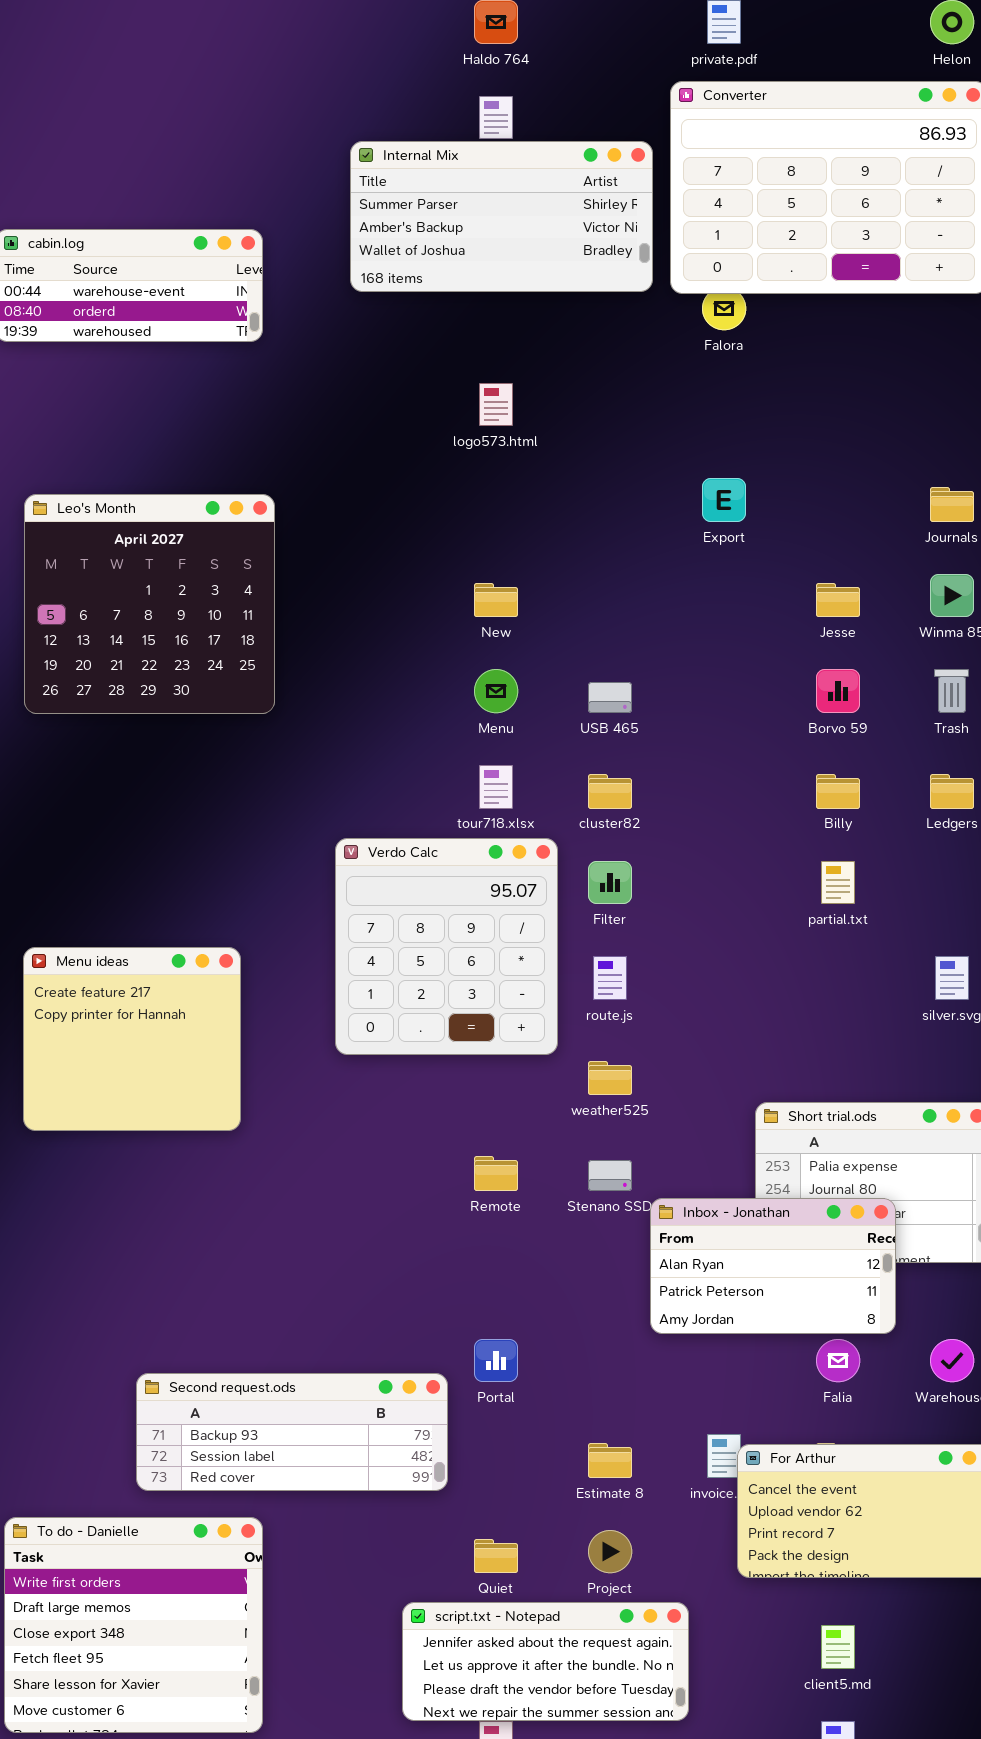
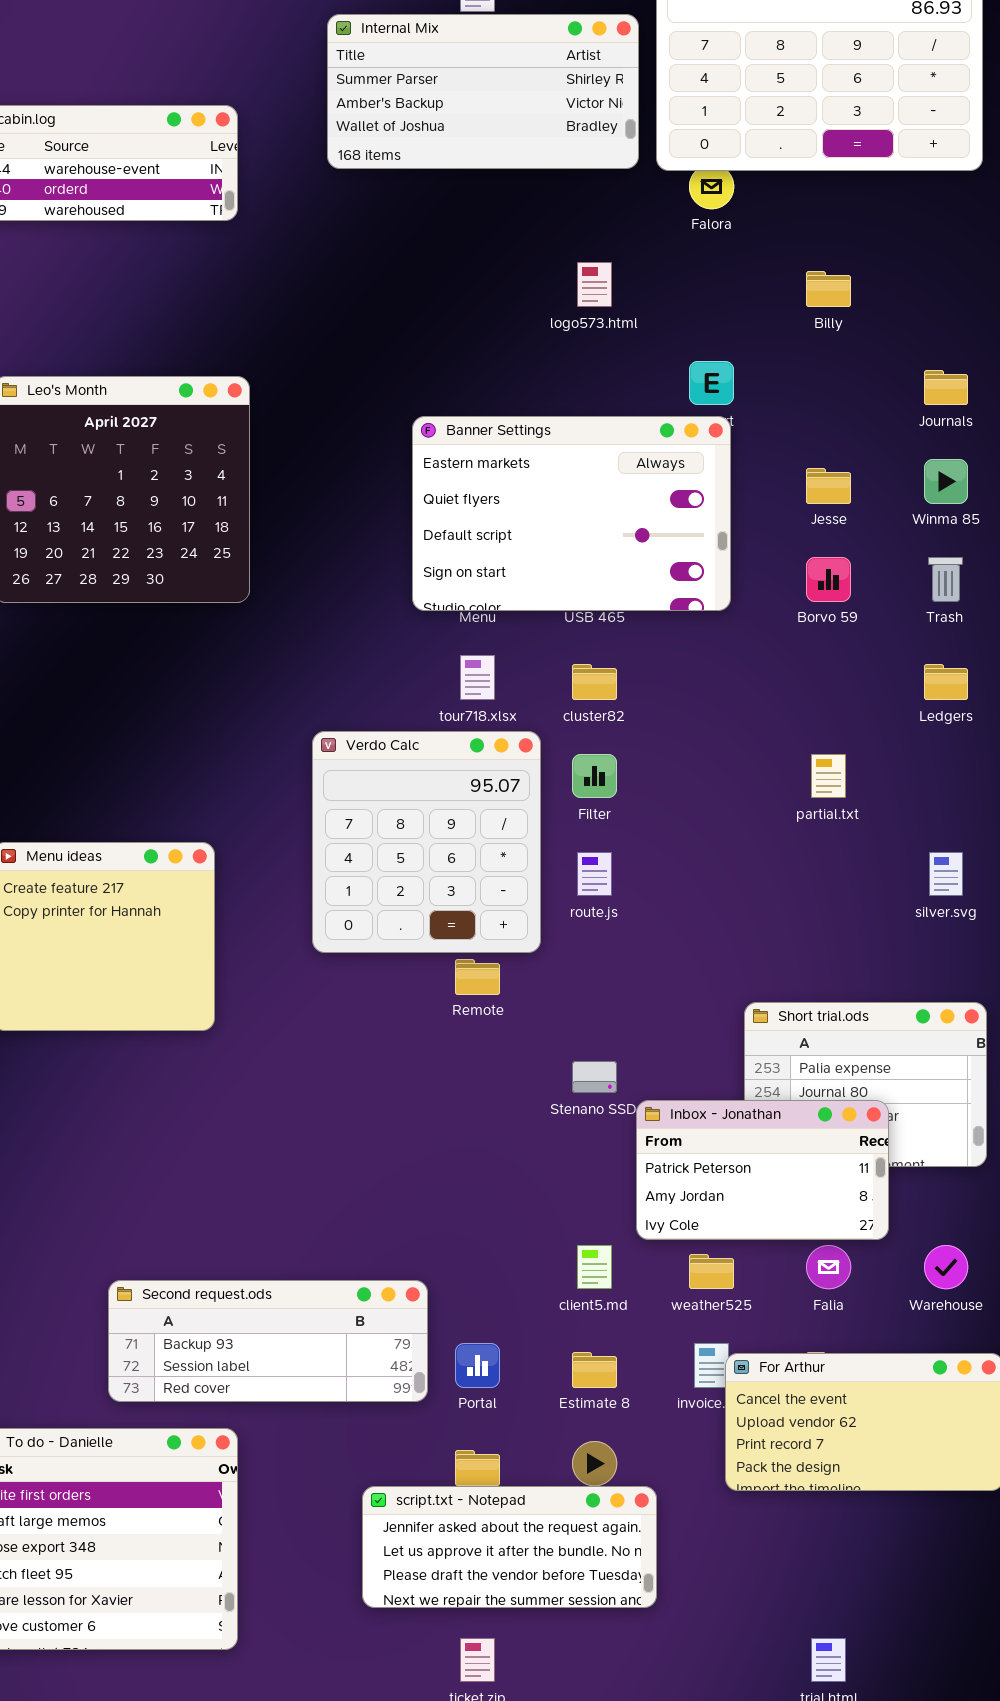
logo573.html: [479,383,513,426] -> [577,262,612,307], moved
Banner Settings: none -> [412,416,731,611], opened
Billy: [816,774,860,809] -> [806,271,851,307], moved
weather525: [588,1061,632,1095] -> [689,1254,734,1289], moved
Remote: [474,1156,518,1191] -> [455,959,500,995], moved
Inbox - Jonathan: [650,1198,896,1334] -> [636,1100,889,1240], scrolled down 1 row
Portal: [474,1339,518,1382] -> [455,1343,500,1388], moved
script.txt - Notepad: [402,1602,689,1721] -> [362,1486,657,1608], moved
client5.md: [821,1625,855,1669] -> [577,1245,612,1289], moved

